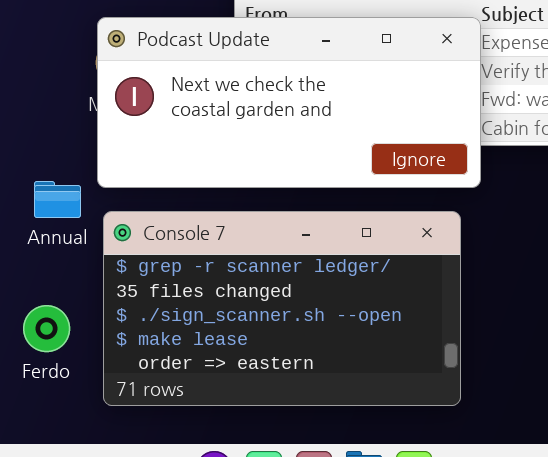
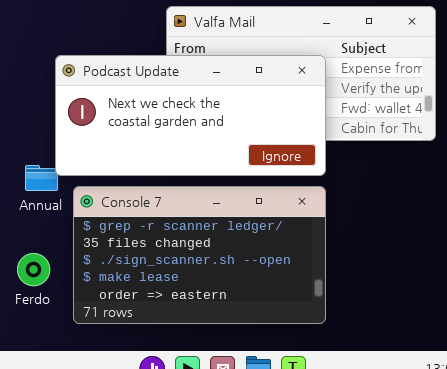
Podcast Update: [97,17,481,188] -> [55,55,326,176], moved

